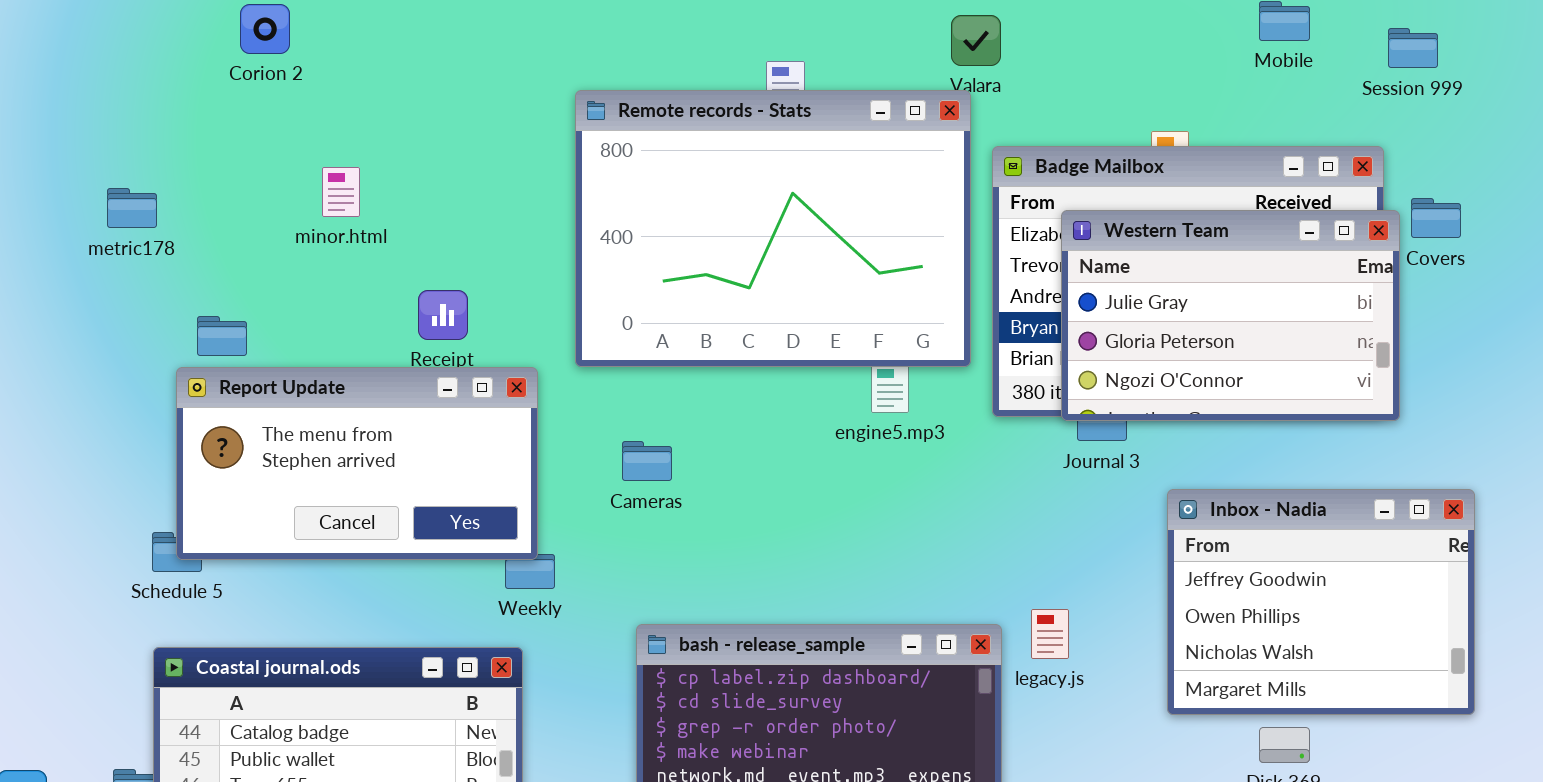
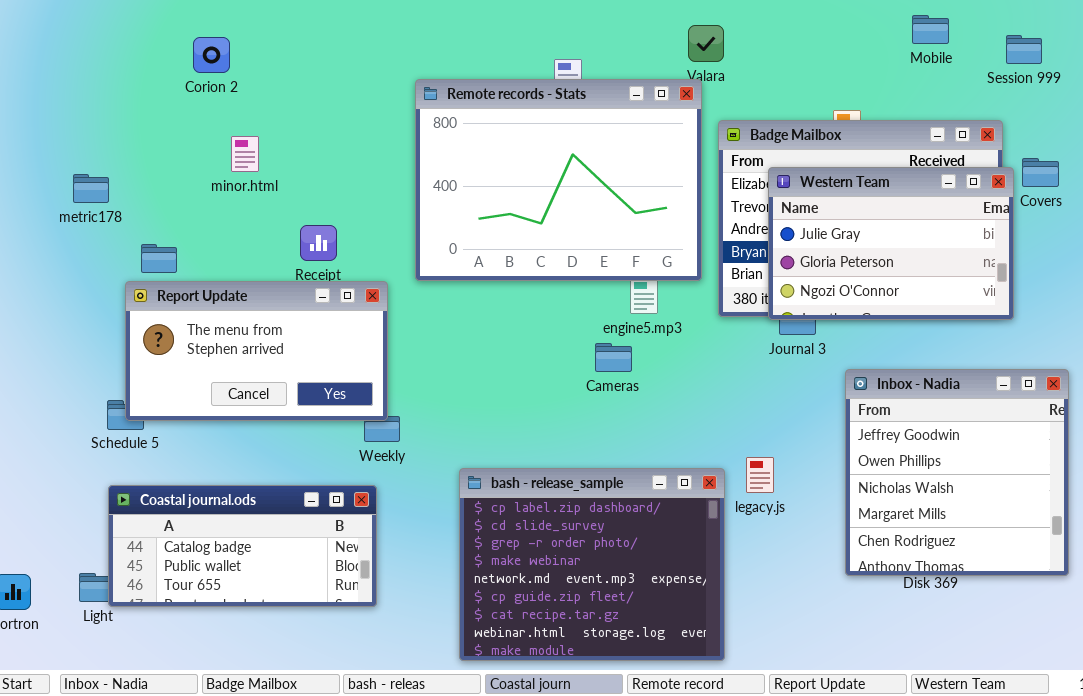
Corion 2: [240,4,290,54] -> [193,37,230,73], moved
metric178: [107,188,157,228] -> [73,174,109,203], moved
Cameras: [622,441,672,481] -> [595,343,632,372], moved
Inbox - Nadia: [1167,489,1475,715] -> [845,369,1069,576], resized

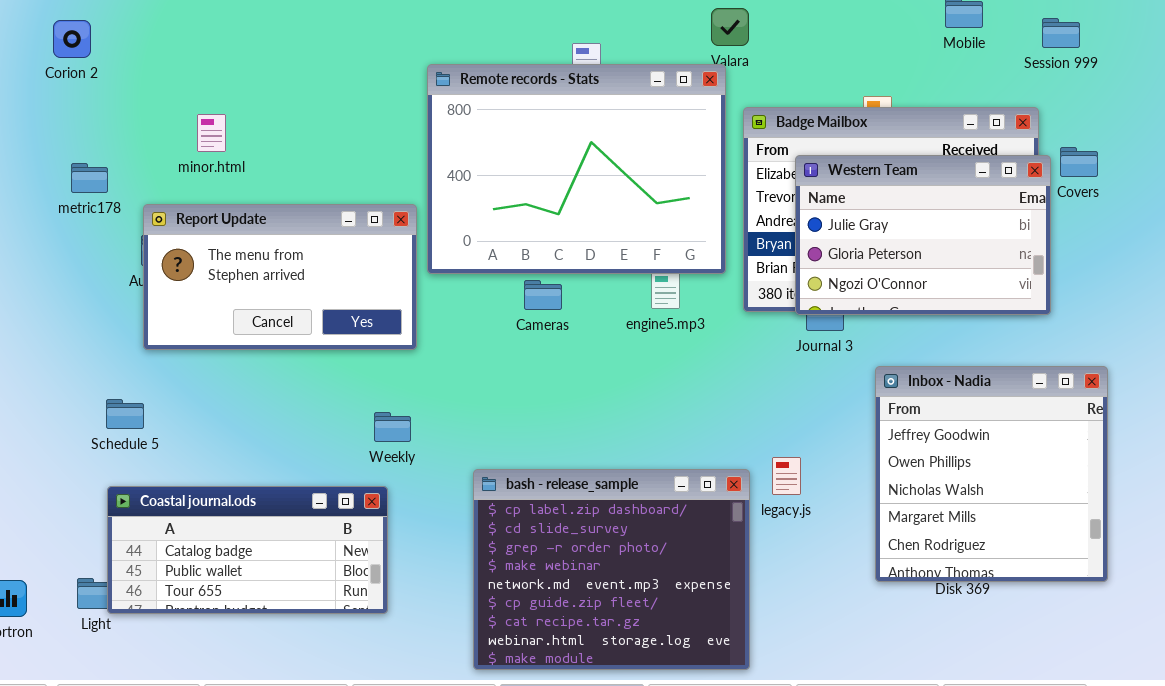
Corion 2: [193,37,230,73] -> [53,20,91,58], moved
minor.html: [231,136,259,172] -> [197,114,226,152], moved
Report Update: [125,281,388,421] -> [143,204,417,350], moved
Cameras: [595,343,632,372] -> [524,280,562,310], moved

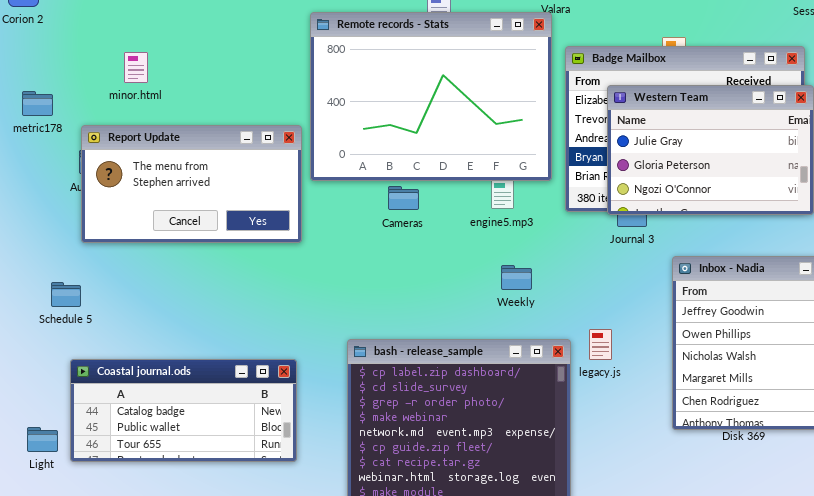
Weekly: [374,412,411,442] -> [501,265,532,290], moved
Coastal journal.ods: [107,486,388,614] -> [70,359,297,462], moved

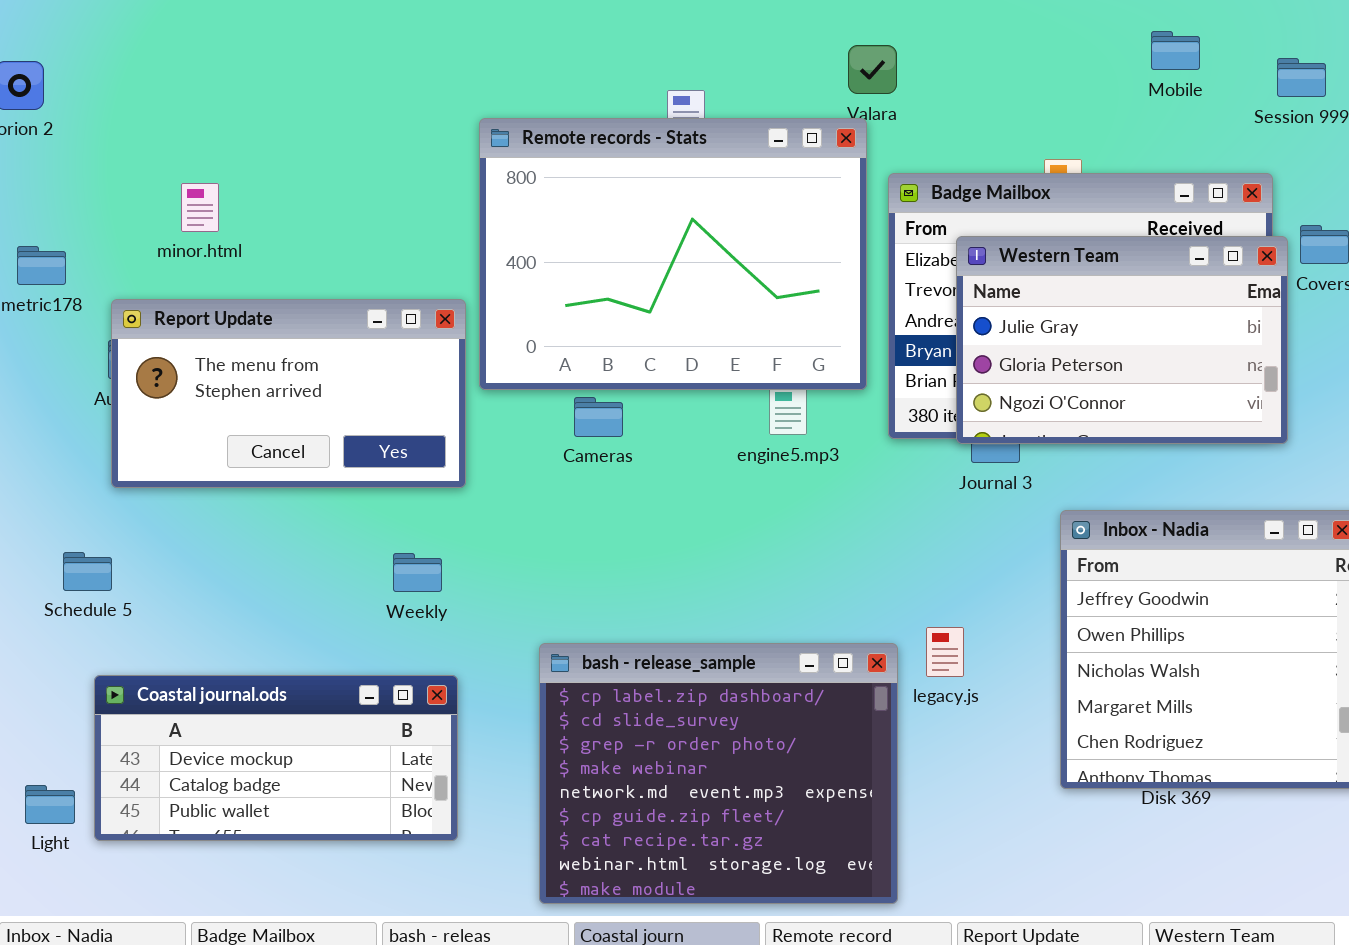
Cameras: [388,186,419,210] -> [574,397,623,437], moved
Weekly: [501,265,532,290] -> [393,553,442,592], moved
Coastal journal.ods: [70,359,297,462] -> [94,675,458,841], scrolled up 1 row

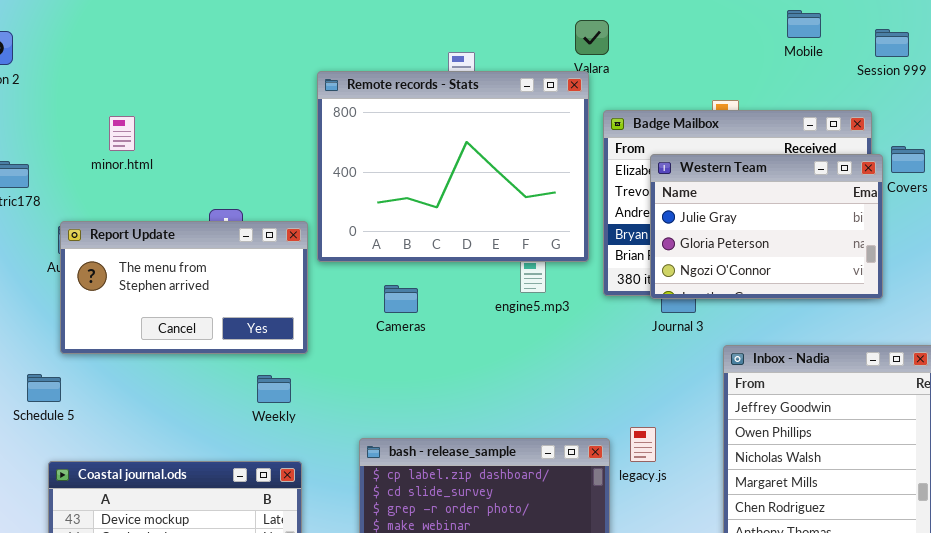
Report Update: [111,299,466,488] -> [60,221,308,354], moved
Cameras: [574,397,623,437] -> [384,285,418,313], moved

